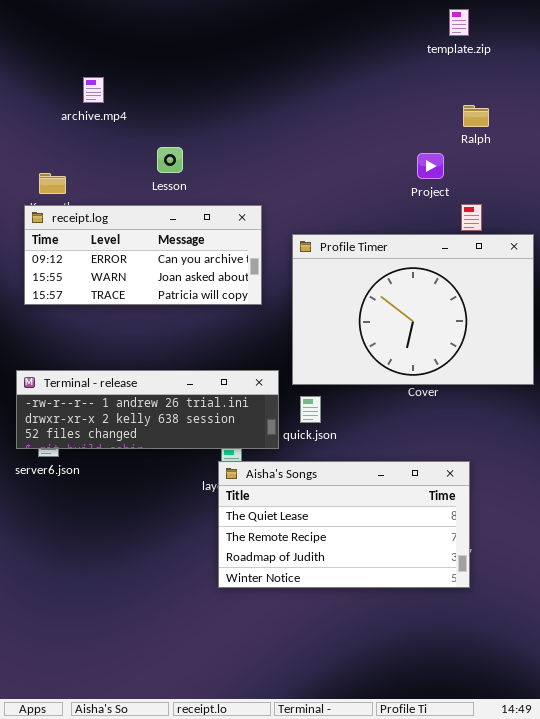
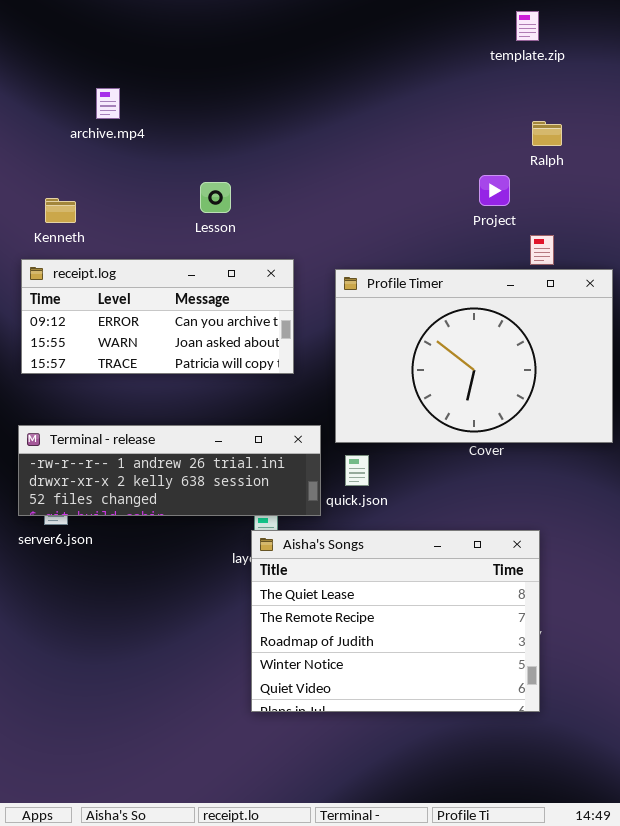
Lesson: [157,147,183,173] -> [200,182,231,213], moved
receipt.log: [24,205,262,305] -> [21,259,294,374], moved
Aisha's Songs: [218,461,470,588] -> [251,530,540,712], resized

